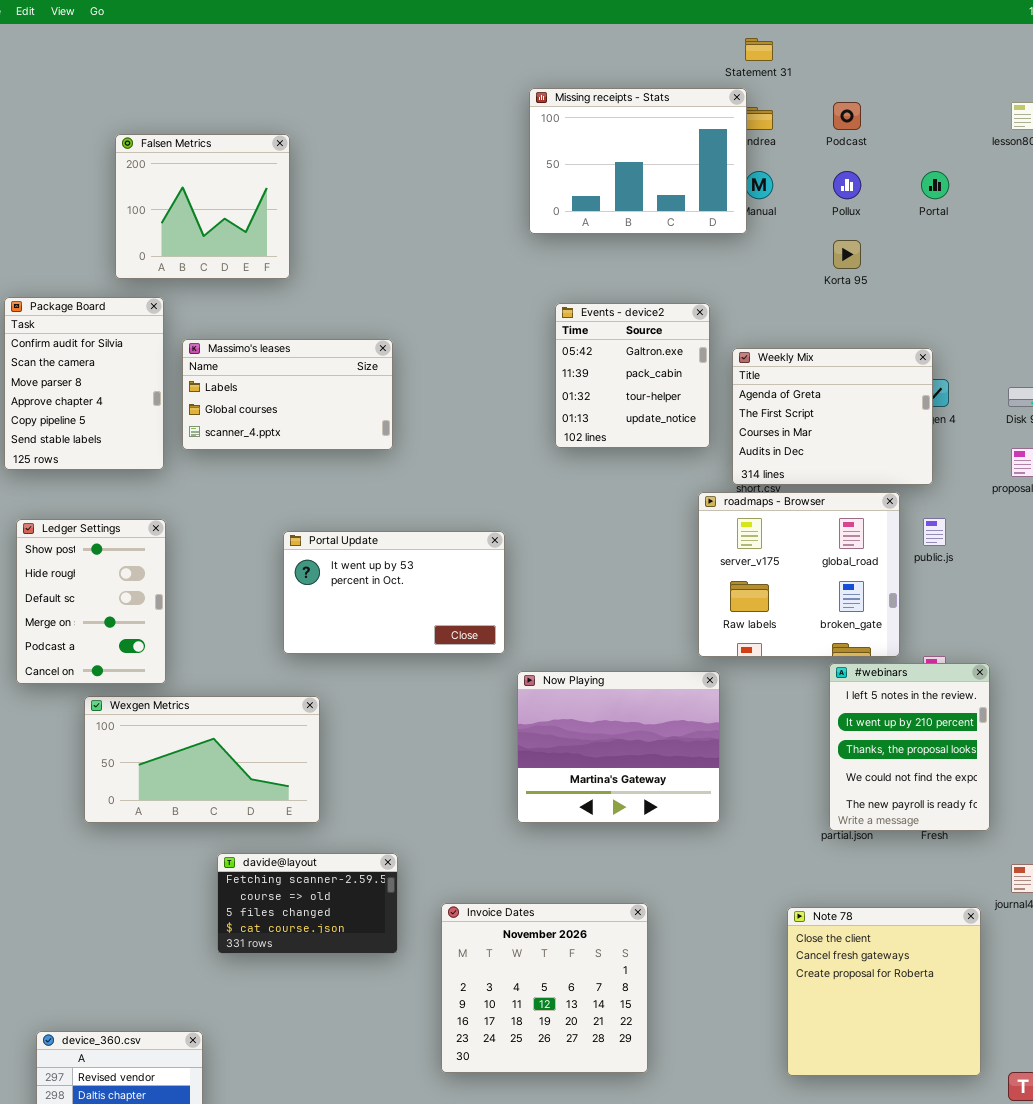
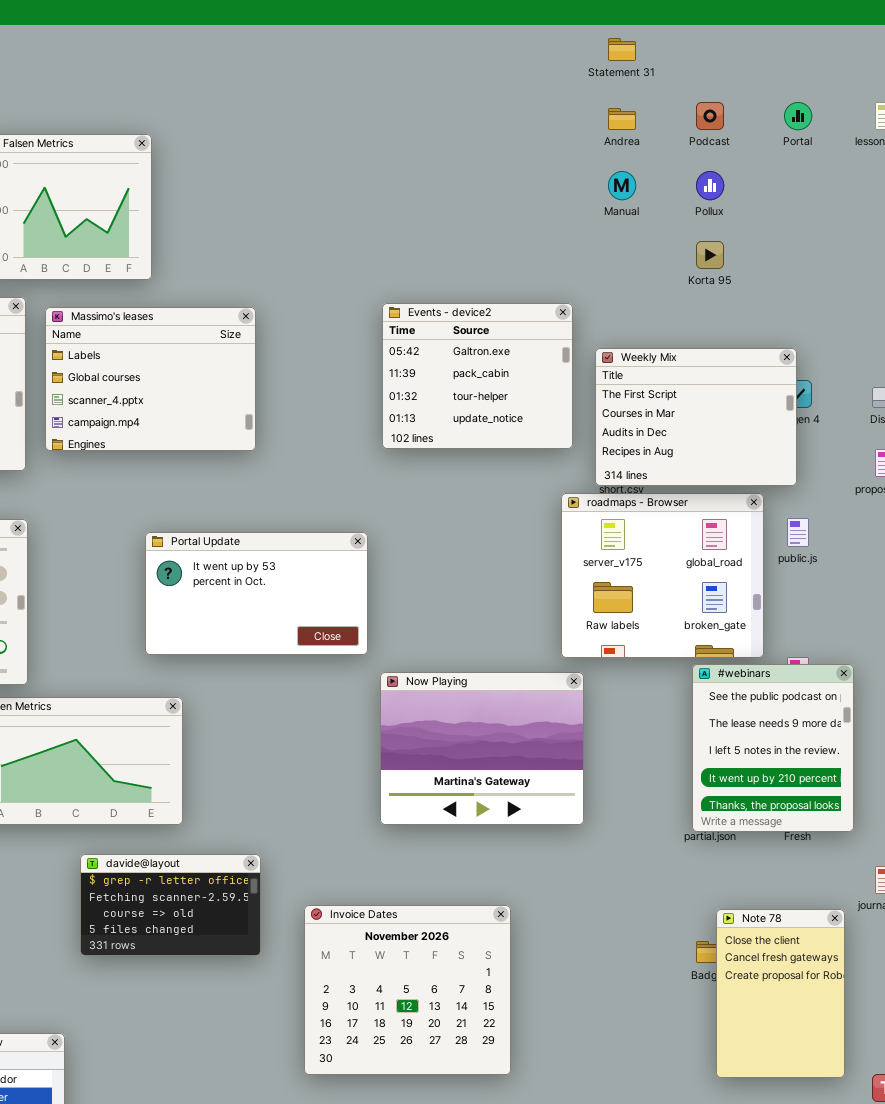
Missing receipts - Stats: [529,88,747,234] -> none, closed
Portal: [921,171,949,199] -> [784,102,812,130], moved
Events - device2: [555,303,710,448] -> [382,303,573,449], resized
Massimo's leases: [182,339,393,450] -> [45,307,256,451], resized
Weekly Mix: [732,348,933,485] -> [595,348,797,486], scrolled down 1 row
#webinars: [829,663,990,831] -> [692,664,854,832], scrolled up 2 rows
davide@layout: [217,853,398,954] -> [80,854,261,956], scrolled up 1 row
Note 78: [787,907,981,1076] -> [716,909,845,1078], resized

